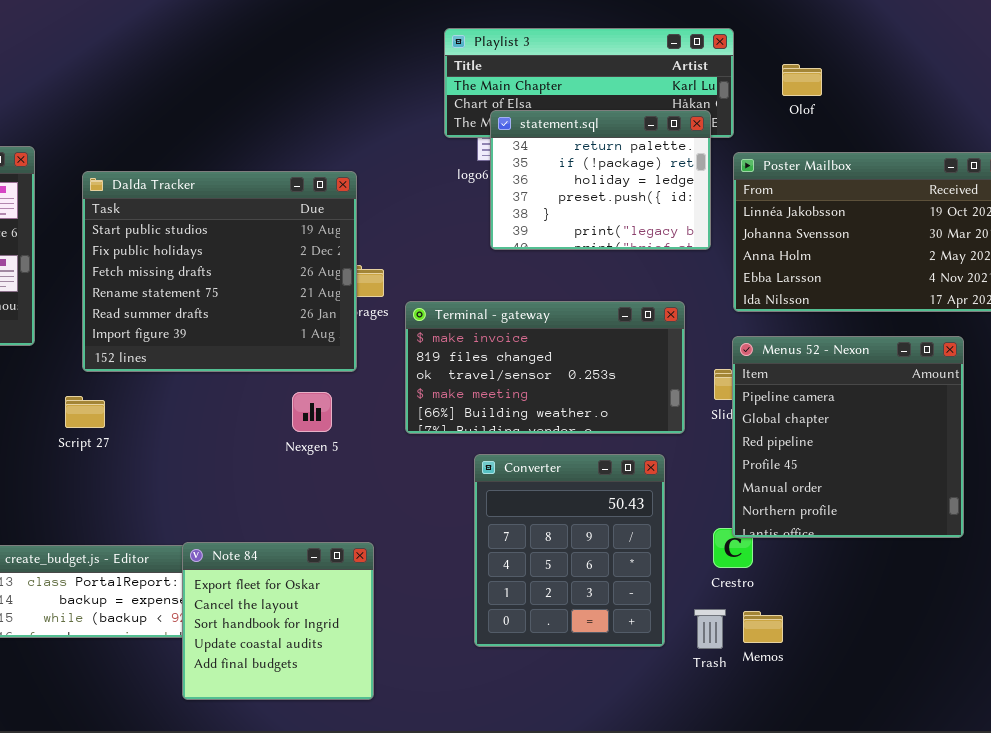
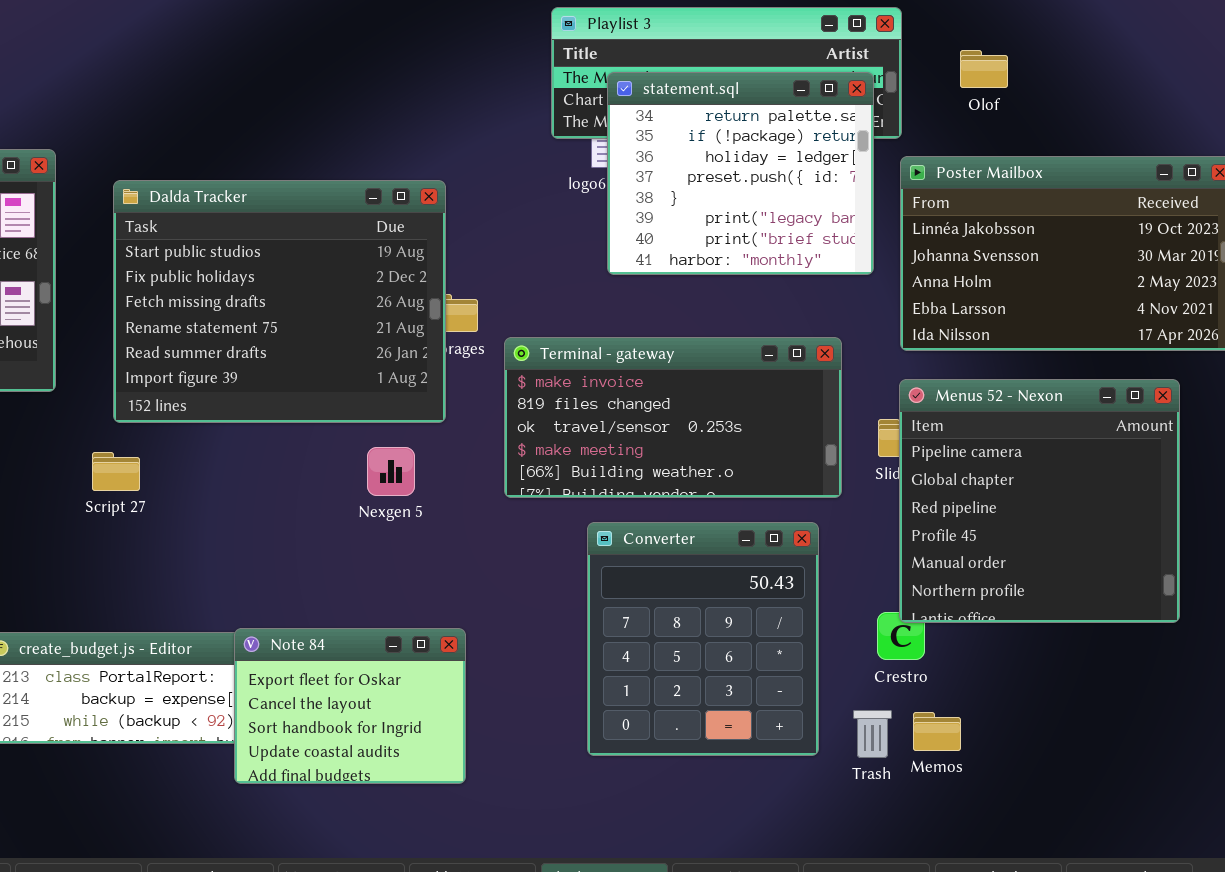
statement.sql: [490,110,711,250] -> [607,72,874,275], resized
Note 84: [182,542,374,700] -> [234,628,466,784], resized

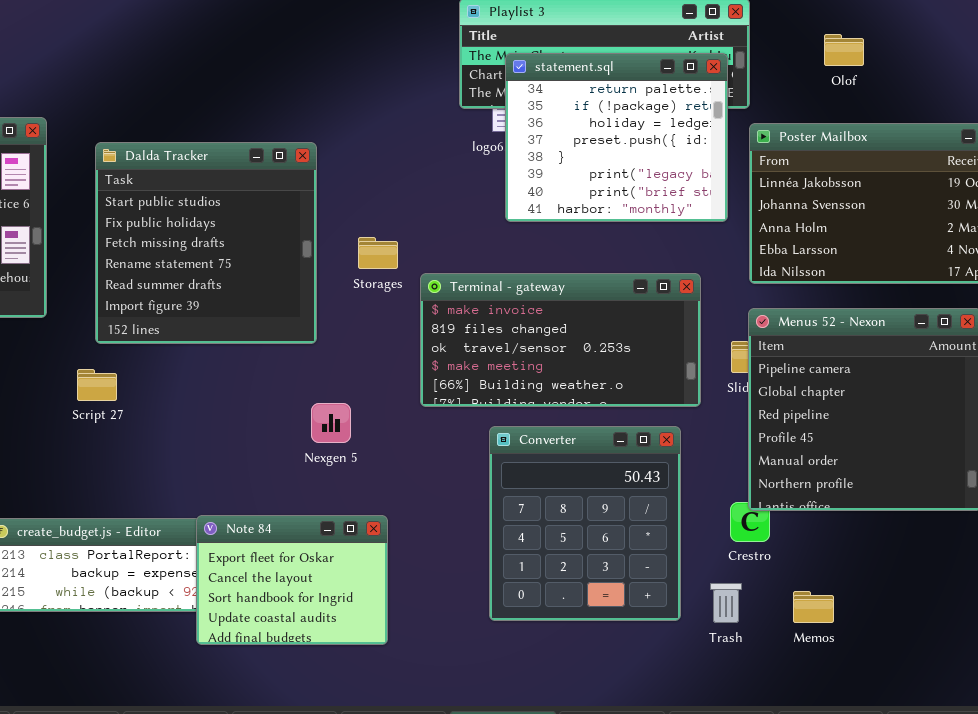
Olof: [960,50,1008,88] -> [824,34,864,66], moved
Dalda Tracker: [113,180,446,423] -> [95,142,317,344], resized
Nexgen 5: [367,447,415,496] -> [311,403,351,443], moved
Memos: [913,712,961,751] -> [793,591,834,623], moved

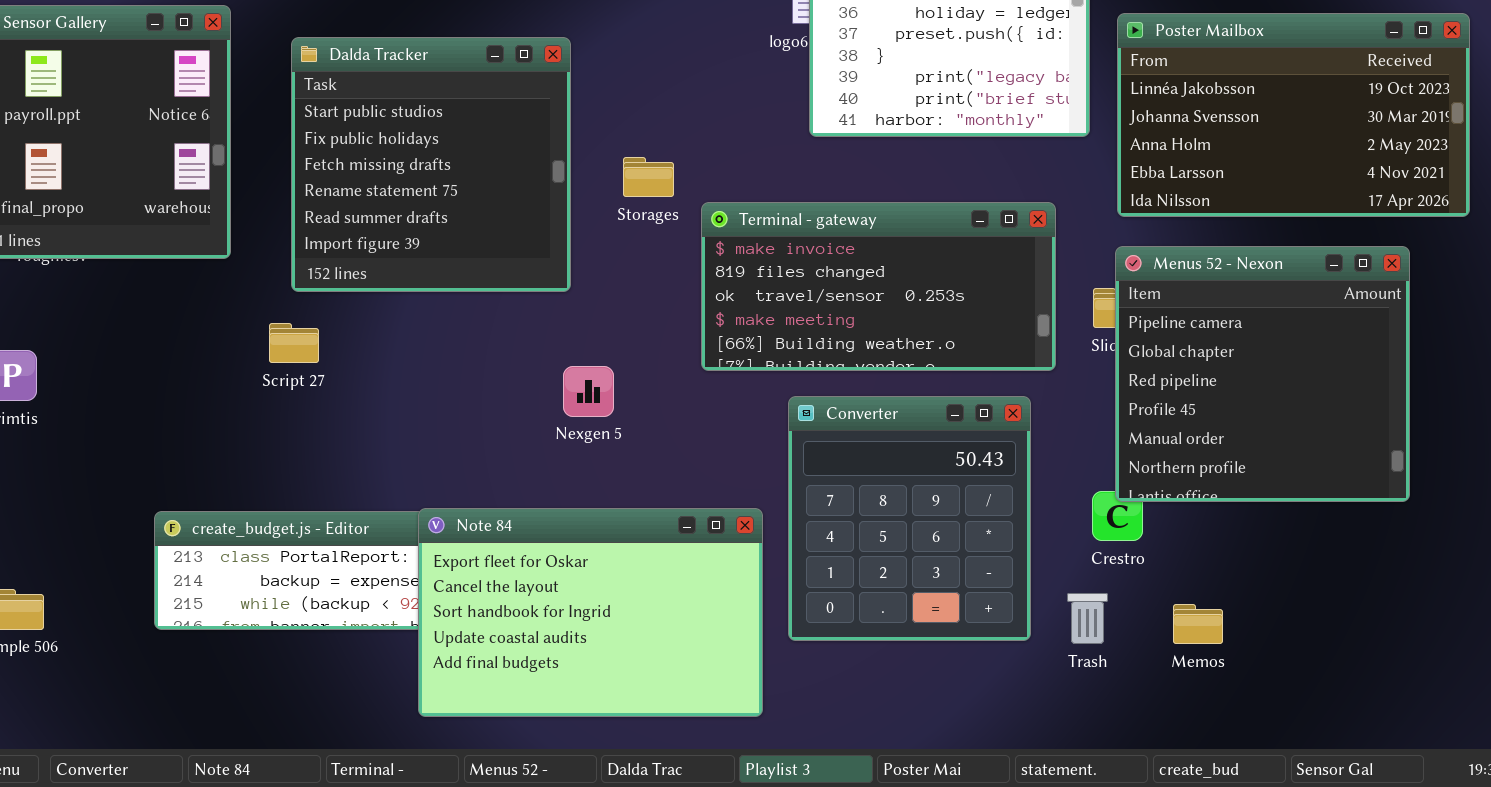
Note 84: [196,515,388,645] -> [418,508,763,717], resized

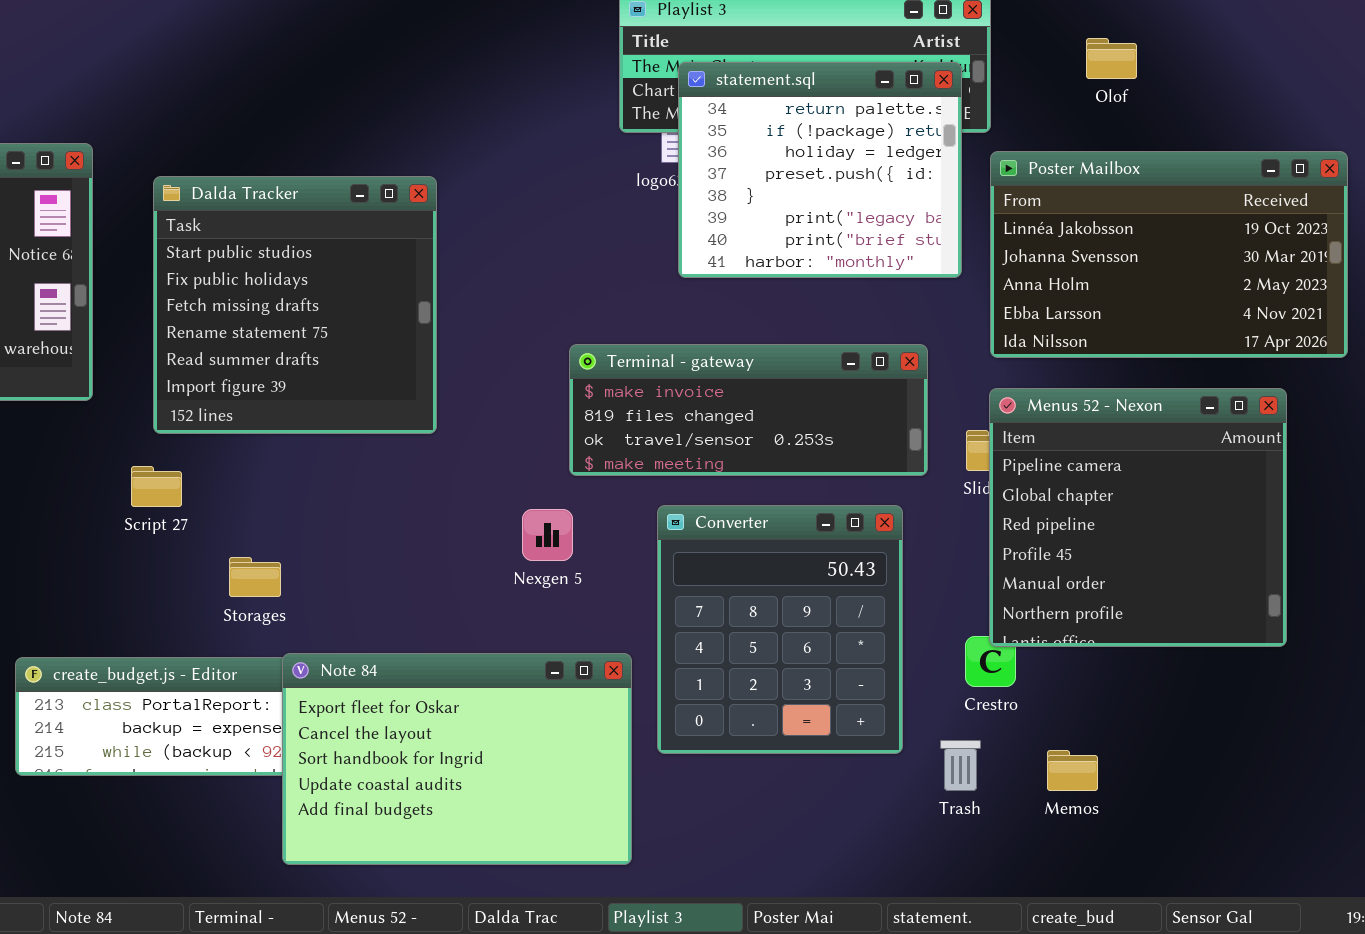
Storages: [623,157,674,197] -> [229,557,281,597], moved
Terminal - gateway: [701,202,1056,371] -> [569,344,928,476], resized
Nexgen 5: [563,366,614,417] -> [522,509,573,561], moved
Converter: [788,396,1031,641] -> [657,505,903,754], moved

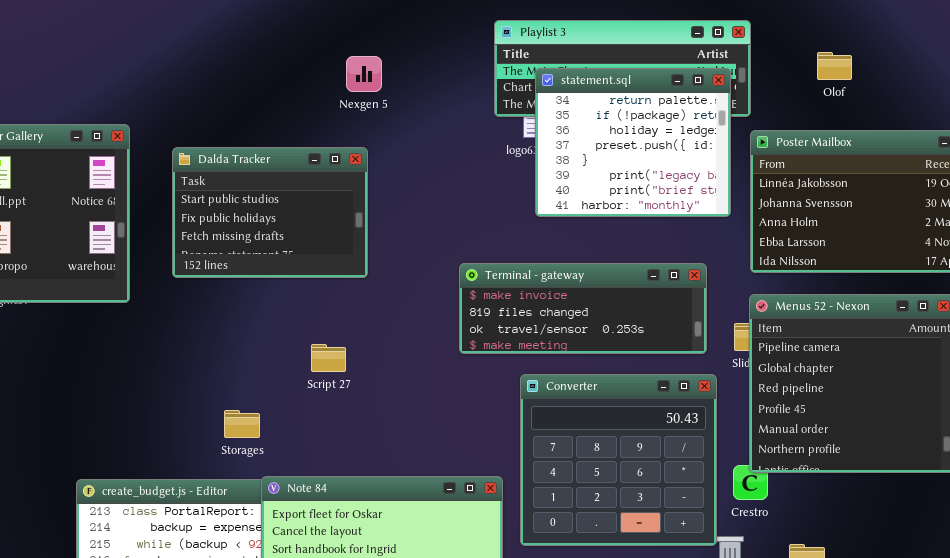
Dalda Tracker: [153,176,437,434] -> [172,147,368,278], resized
Script 27: [131,466,182,507] -> [311,344,346,372], moved
Converter: [657,505,903,754] -> [520,374,717,546], resized
Nexgen 5: [522,509,573,561] -> [346,56,382,92], moved

